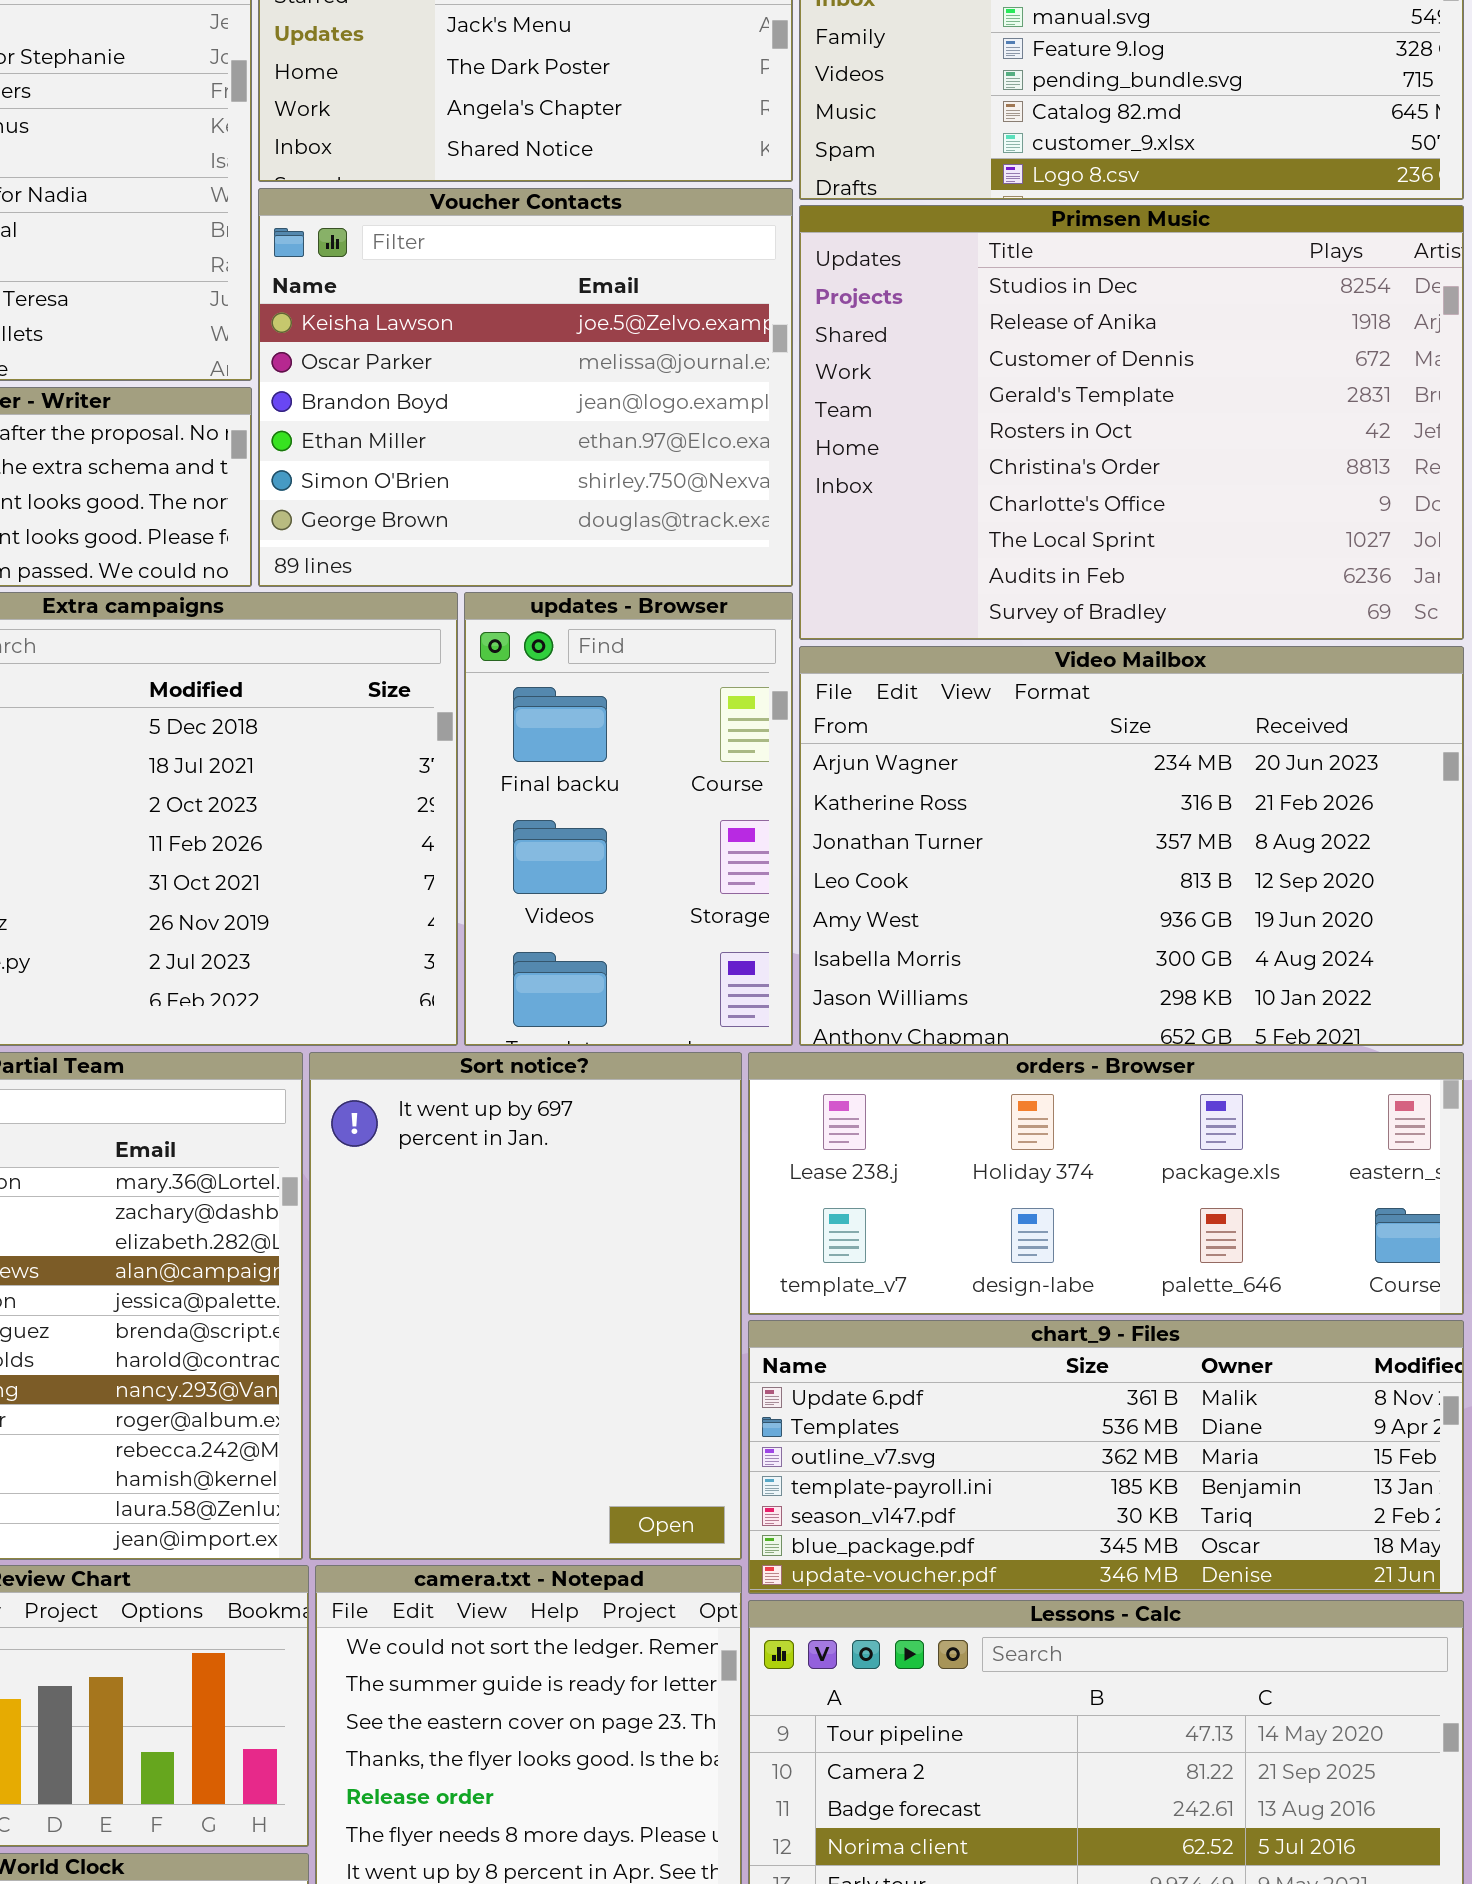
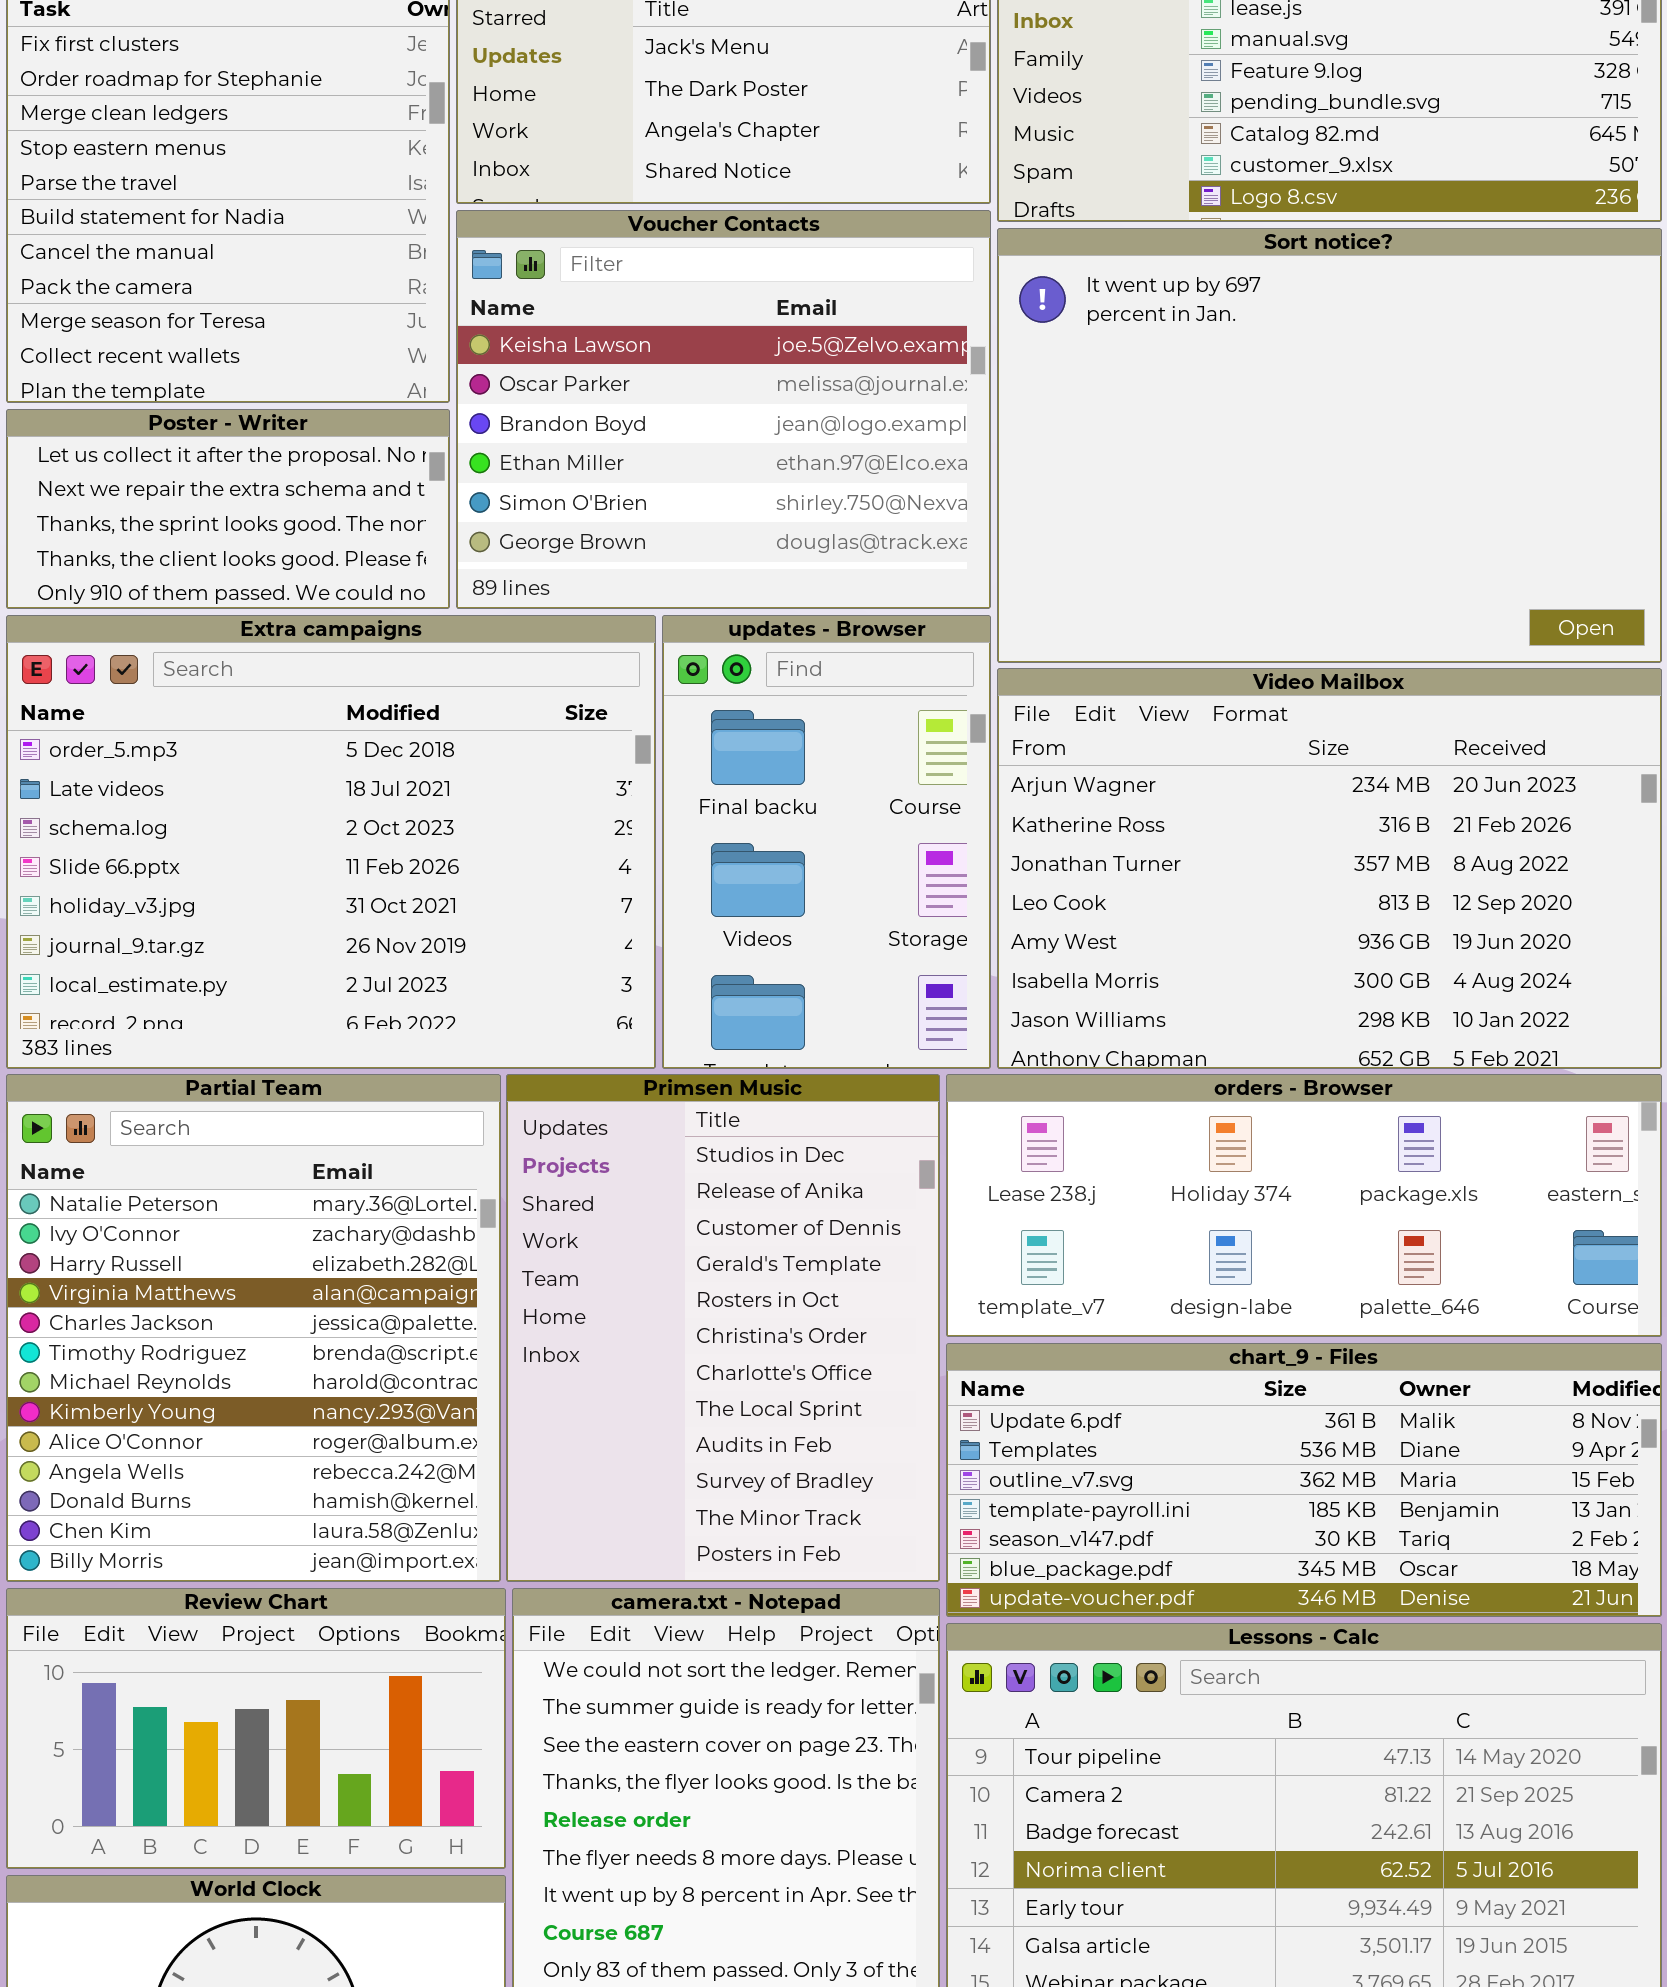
Primsen Music: [799,205,1464,640] -> [506,1074,940,1582], moved, resized
Sort notice?: [309,1052,742,1560] -> [997,228,1662,663], moved, resized

